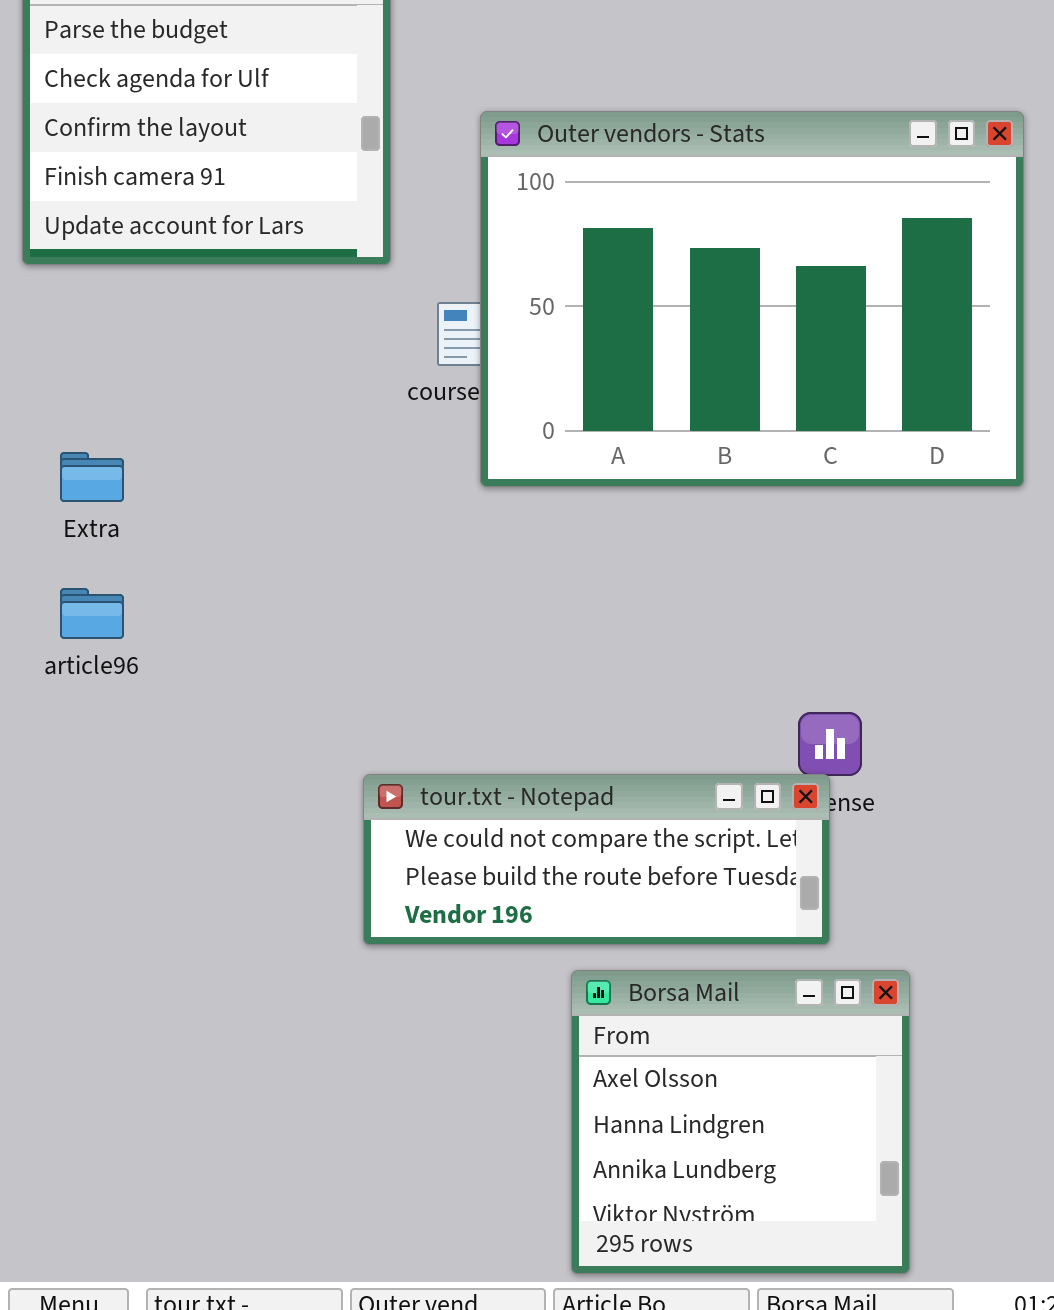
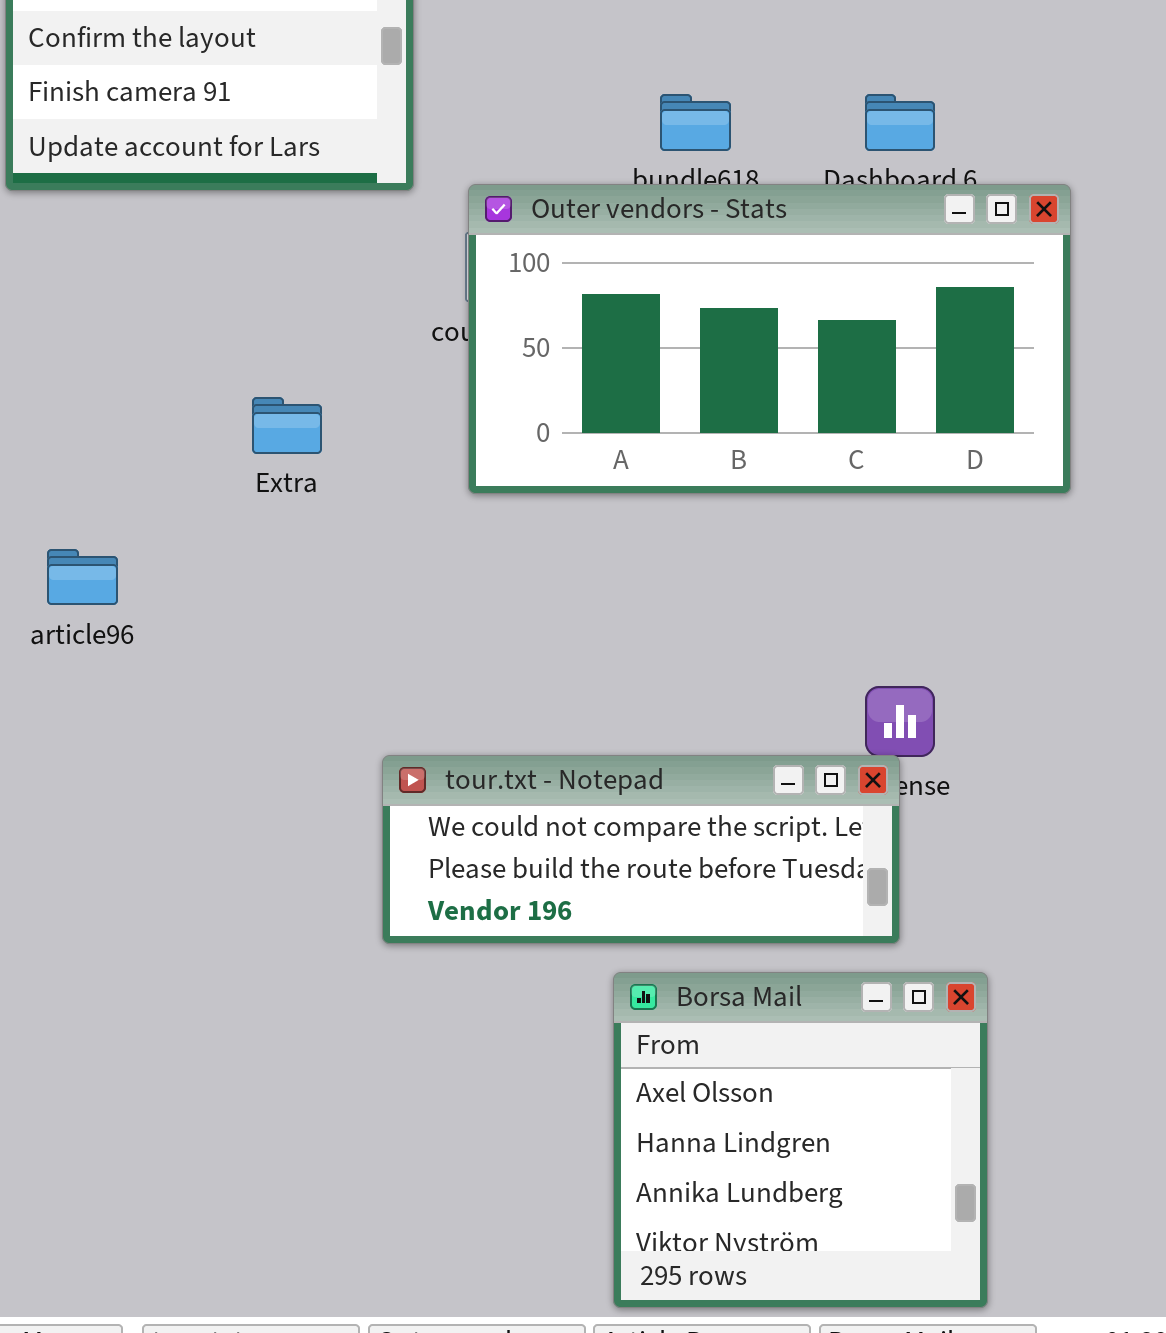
Outer vendors - Stats: [480,111,1024,487] -> [468,184,1071,494], moved, resized
Extra: [60,452,124,502] -> [252,397,322,454], moved

